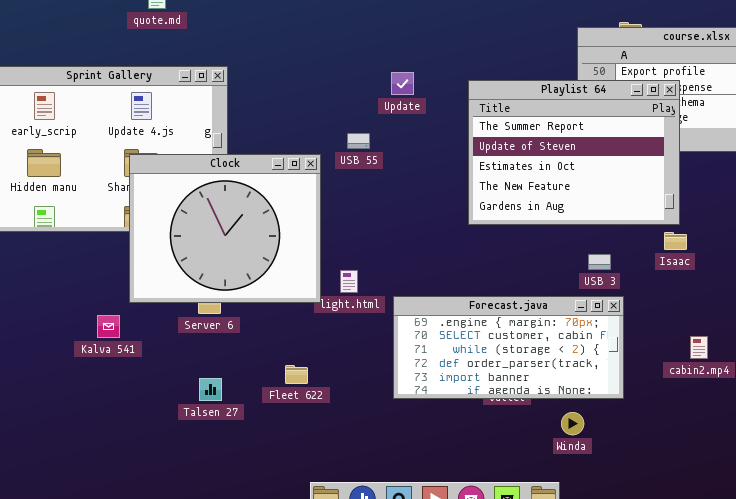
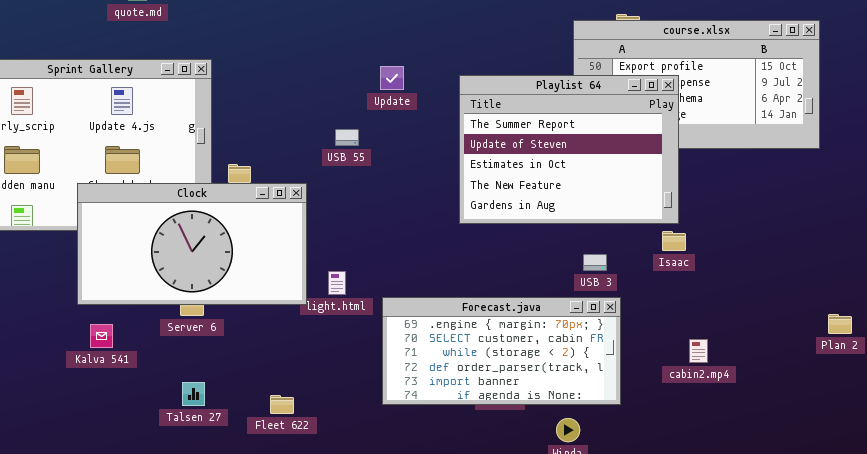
Clock: [129,154,321,303] -> [77,183,307,305], resized
Kalva 541: [97,315,120,338] -> [90,324,113,348], moved
Fleet 622: [285,365,308,384] -> [270,395,294,414], moved

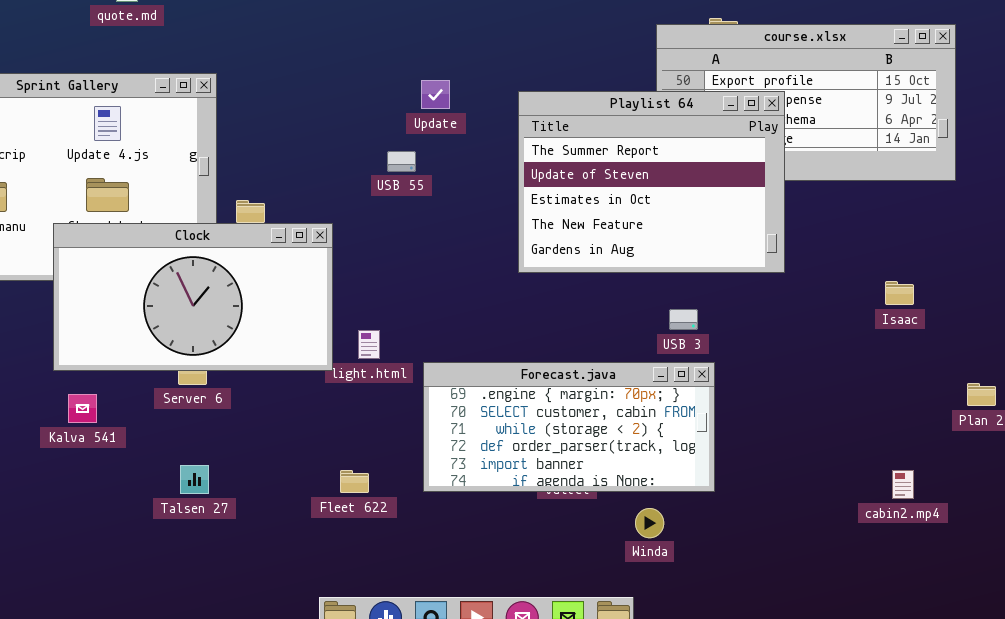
USB 55: [335,129,359,146] -> [387,151,416,172], moved
Isaac: [662,231,686,251] -> [885,281,914,305], moved
cabin2.mp4: [689,339,708,363] -> [892,470,914,499], moved
Fleet 622: [270,395,294,414] -> [340,470,369,493], moved

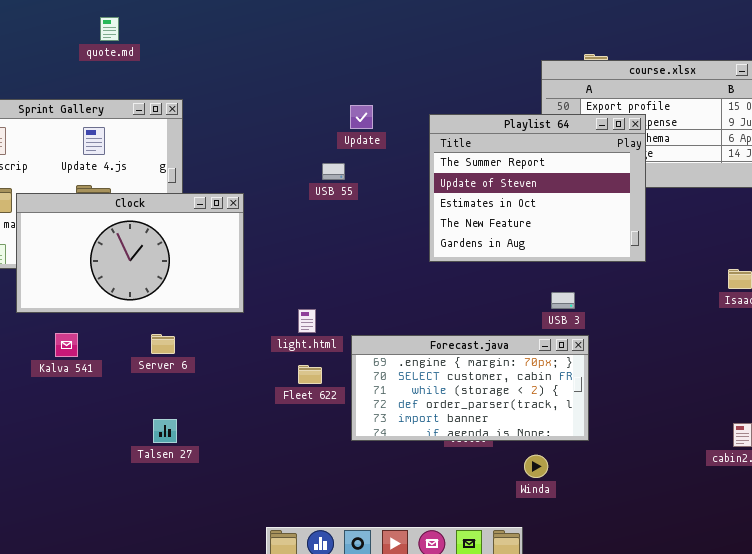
Clock: [53,223,333,371] -> [16,193,244,313], moved
Kalva 541: [68,394,97,423] -> [55,333,78,357], moved
Fleet 622: [340,470,369,493] -> [298,365,322,384], moved

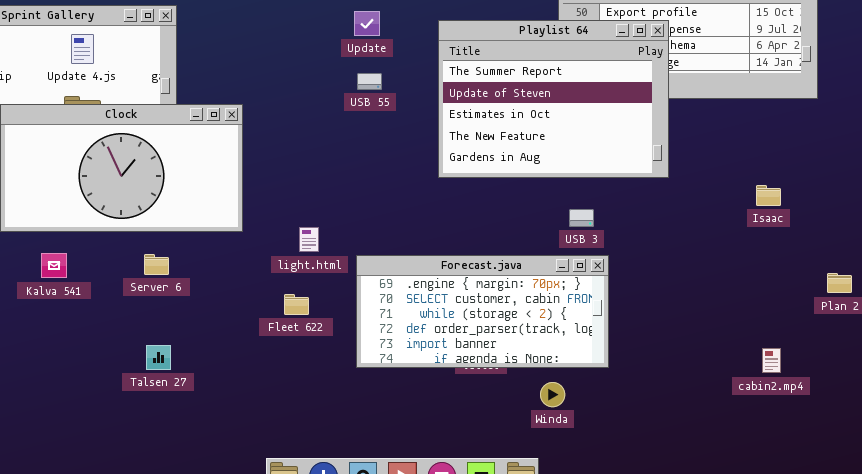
USB 55: [322,163,345,180] -> [357,73,382,90], moved
Fleet 622: [298,365,322,384] -> [284,294,309,315], moved

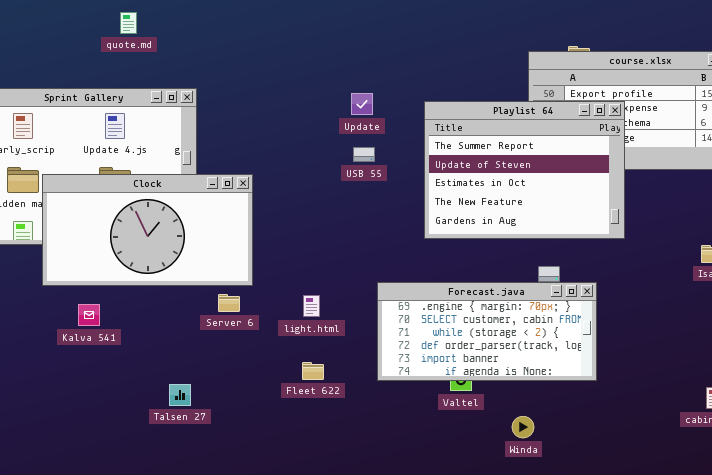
light.html: [299,227,319,252] -> [303,295,320,317], moved
Server 6: [144,254,169,275] -> [218,294,240,312], moved
Forecast.java: [356,255,609,368] -> [377,282,597,381], moved
Fleet 622: [284,294,309,315] -> [302,362,324,380], moved

